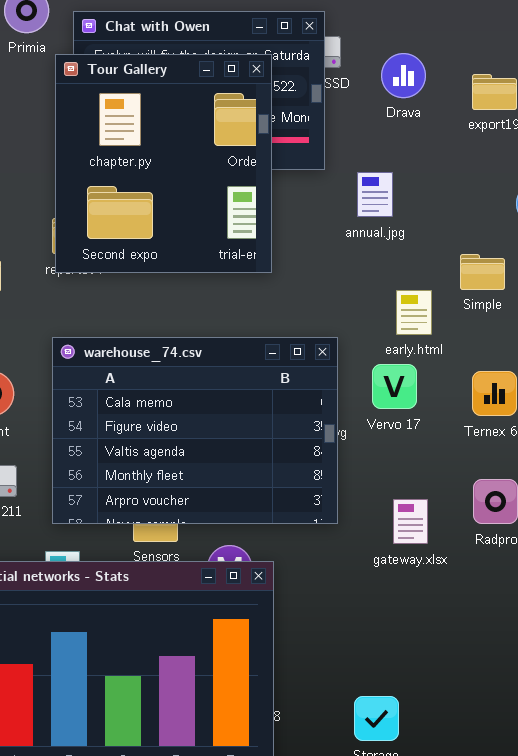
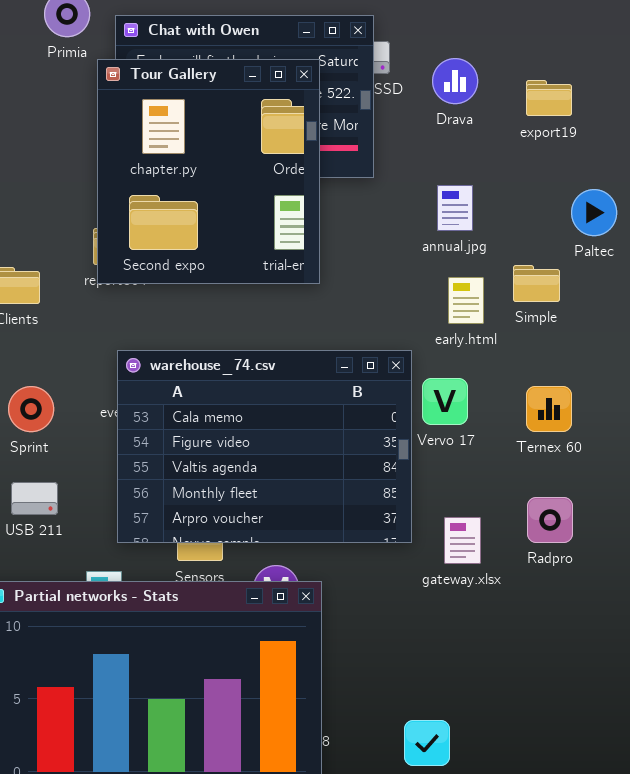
annual.jpg: [357,172,393,217] -> [437,185,473,231], moved
early.html: [396,290,432,335] -> [448,277,484,324], moved
warehouse_74.csv: [52,337,338,524] -> [117,350,412,543], moved

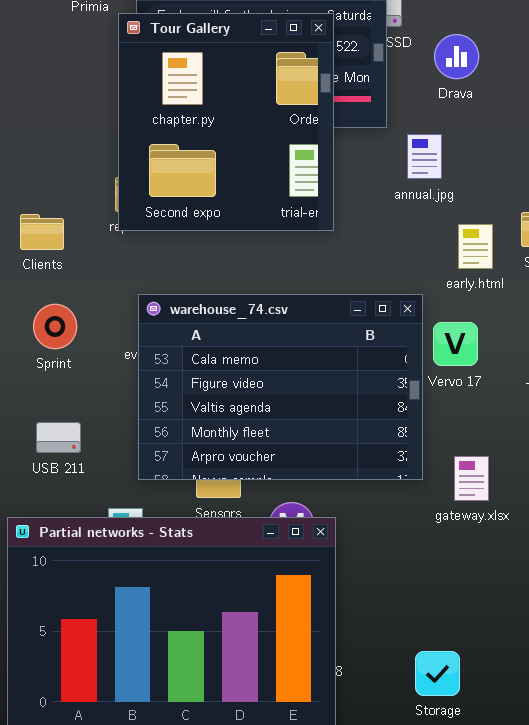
Drava: [432,58,478,104] -> [434,34,479,79], moved
annual.jpg: [437,185,473,231] -> [407,134,442,179], moved
Sprint: [8,386,54,432] -> [33,304,77,349], moved

